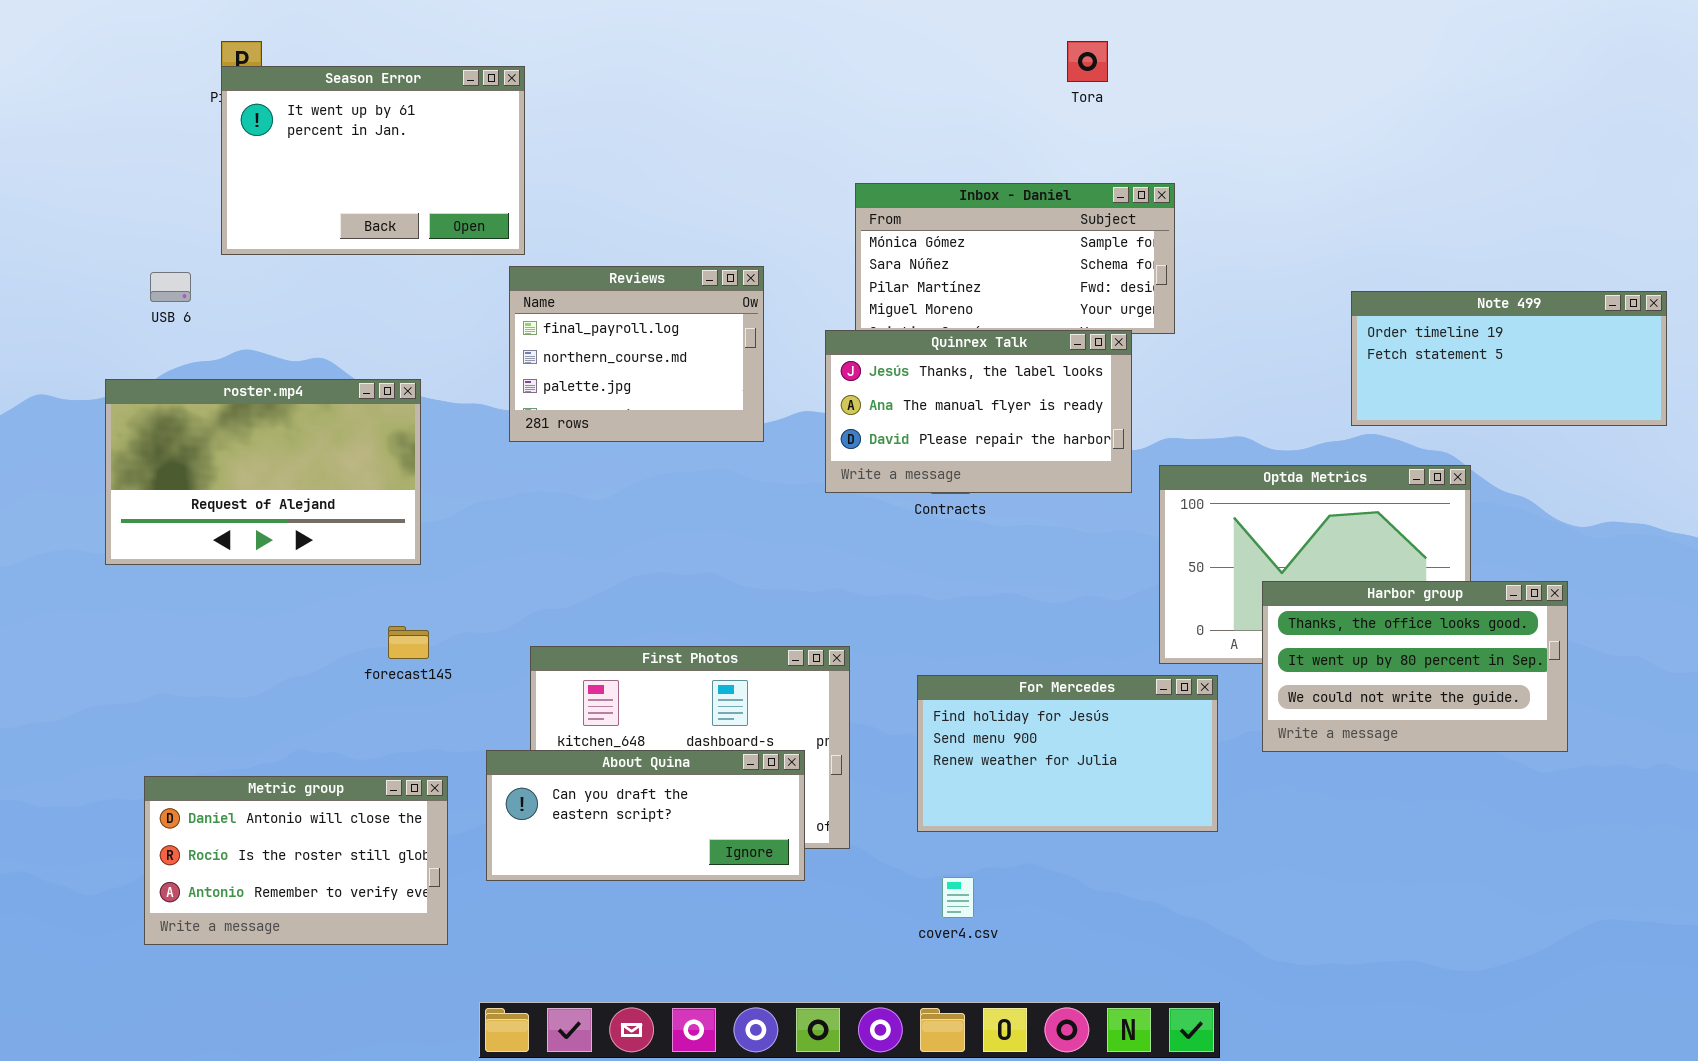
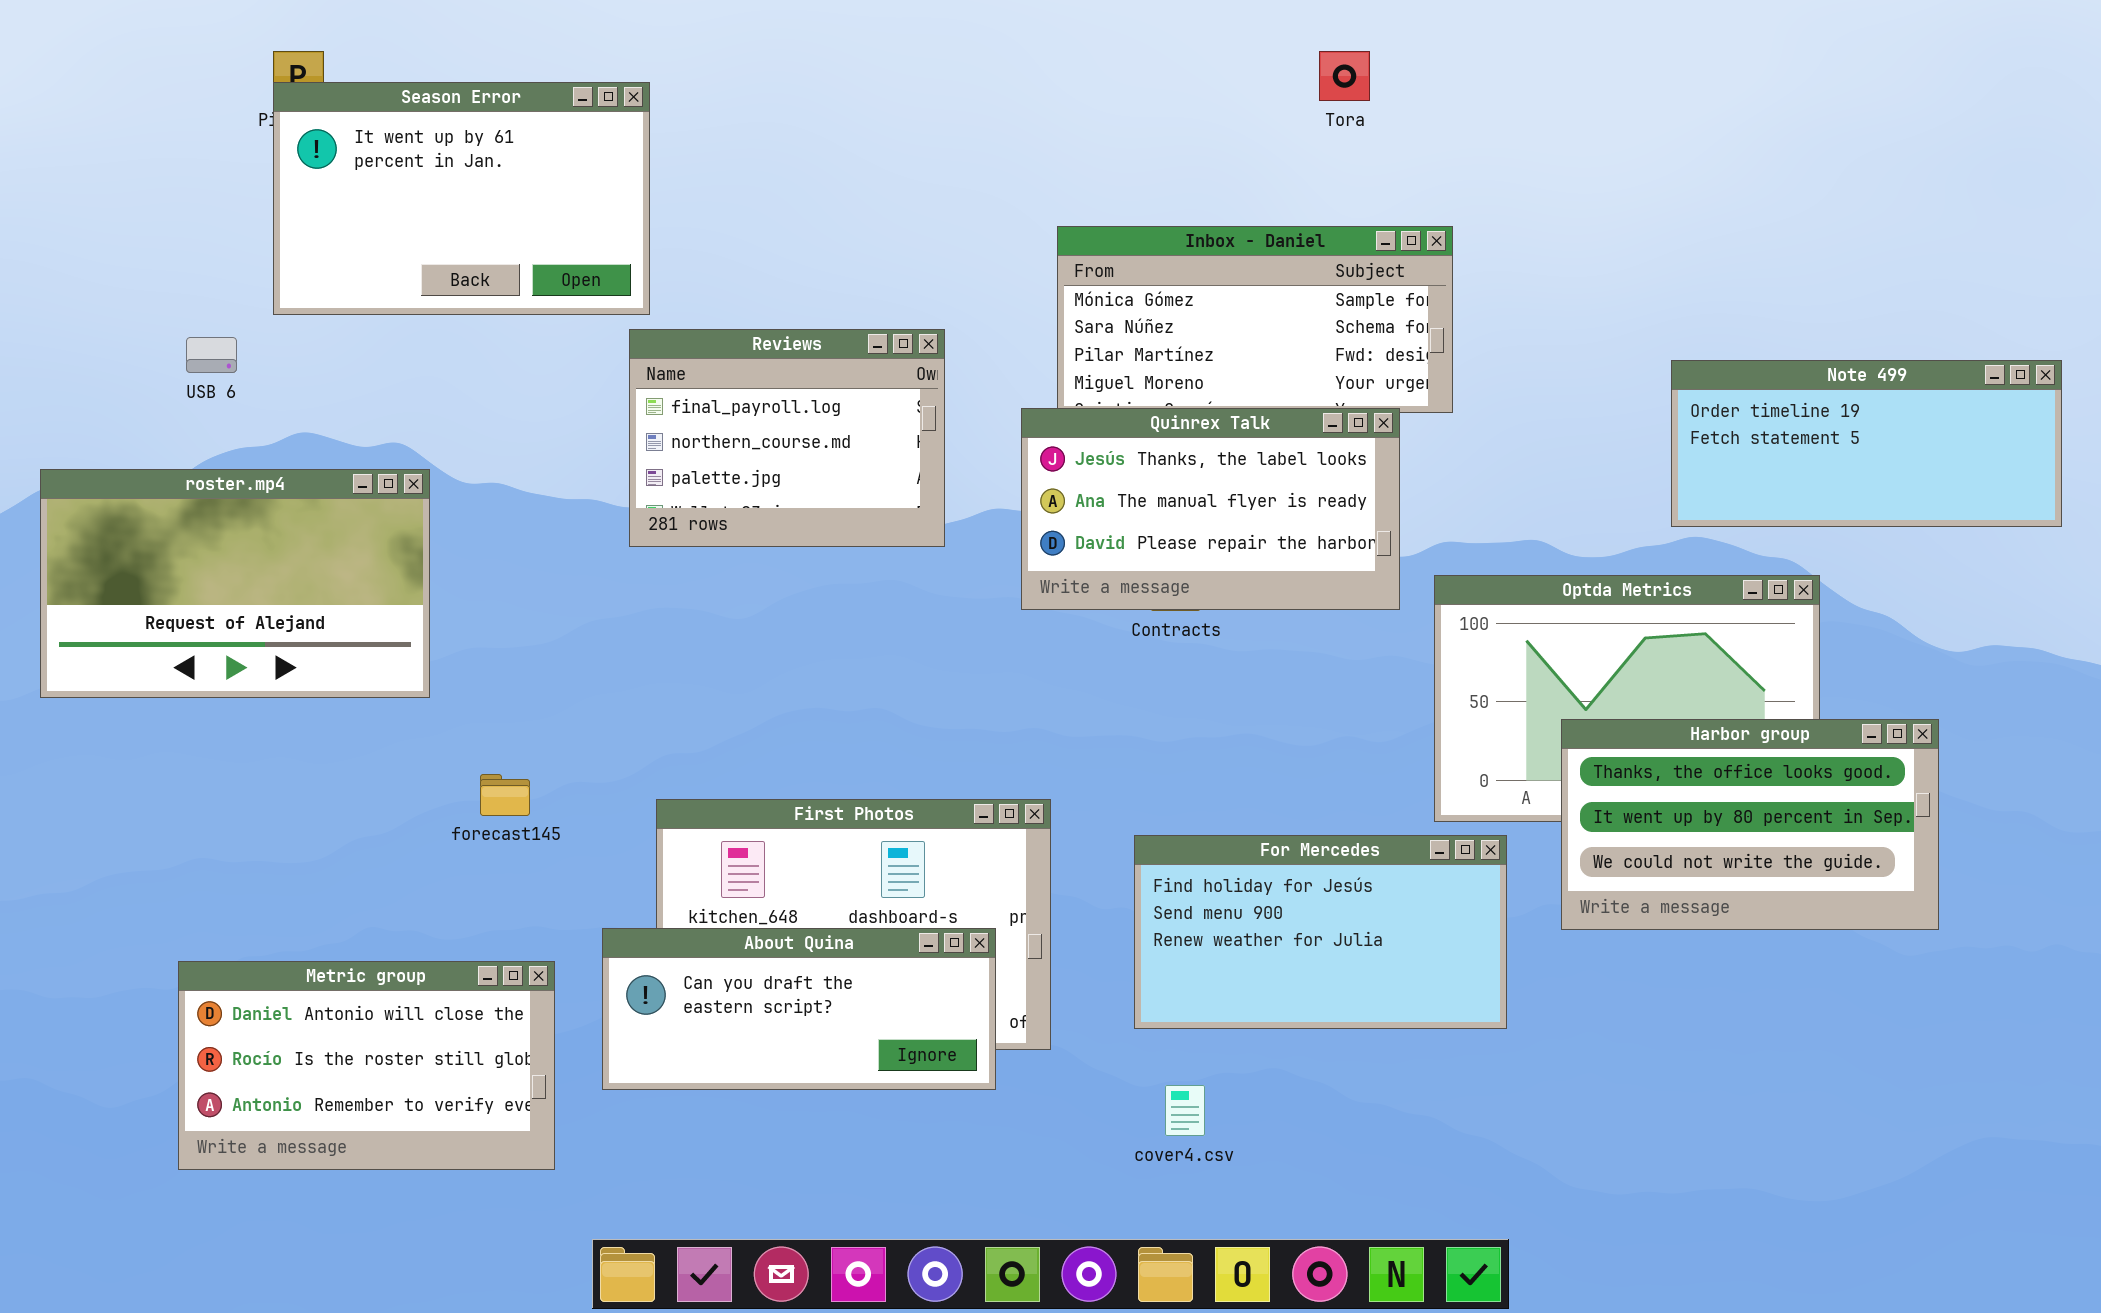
roster.mp4: [105,379,421,565] -> [40,469,430,698], moved

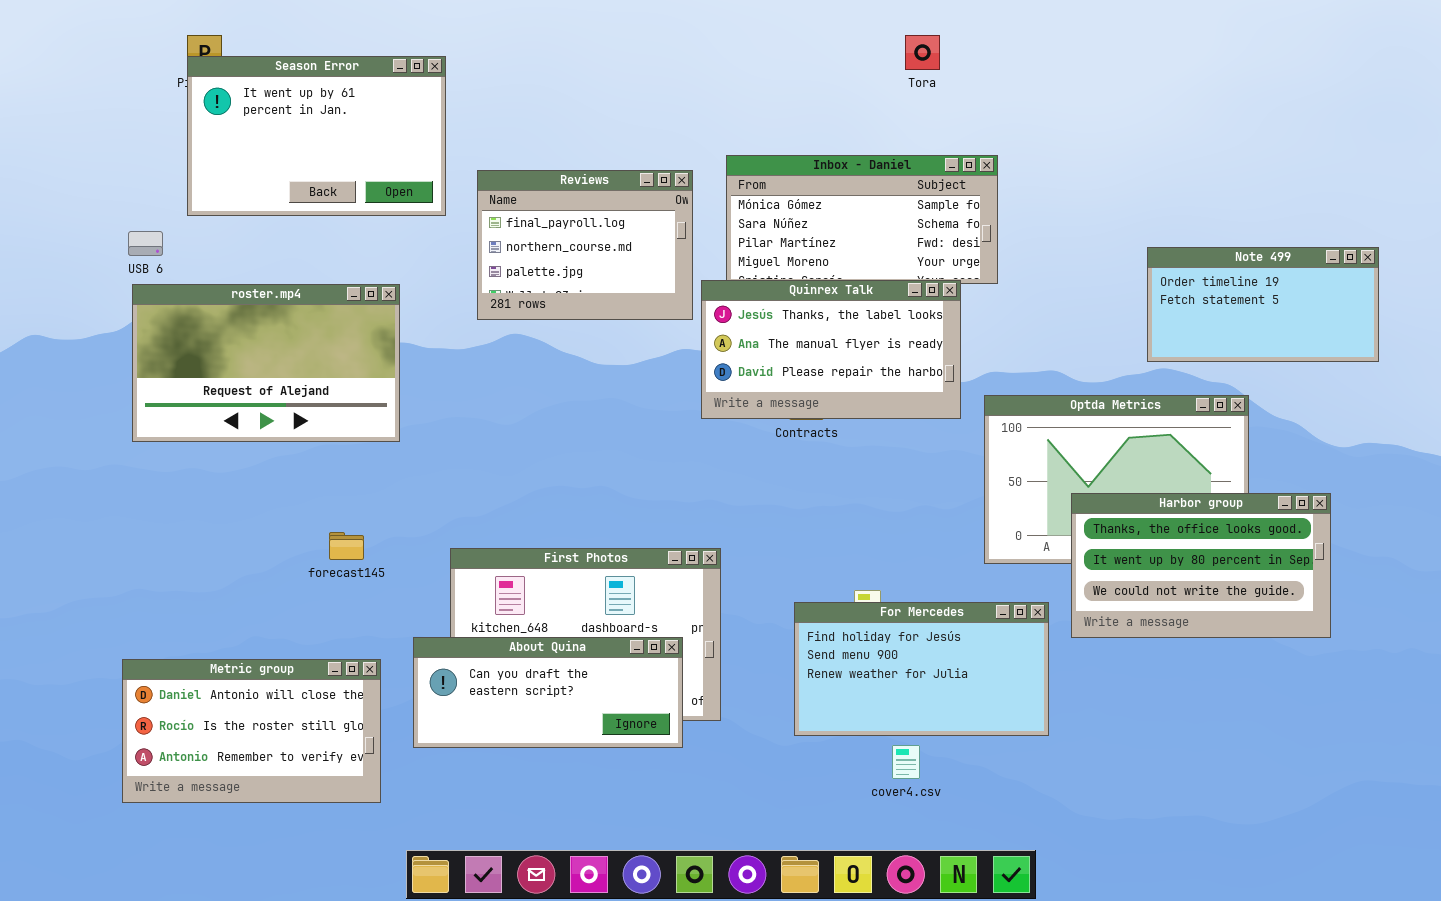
Reviews: [629,329,945,547] -> [477,170,693,320], moved
Note 499: [1671,360,2062,527] -> [1147,247,1379,362], resized
roster.mp4: [40,469,430,698] -> [132,284,400,442], moved
For Mercedes: [1134,835,1507,1029] -> [794,602,1049,736], moved
cover4.csv: [1165,1085,1205,1136] -> [892,745,920,779], moved

